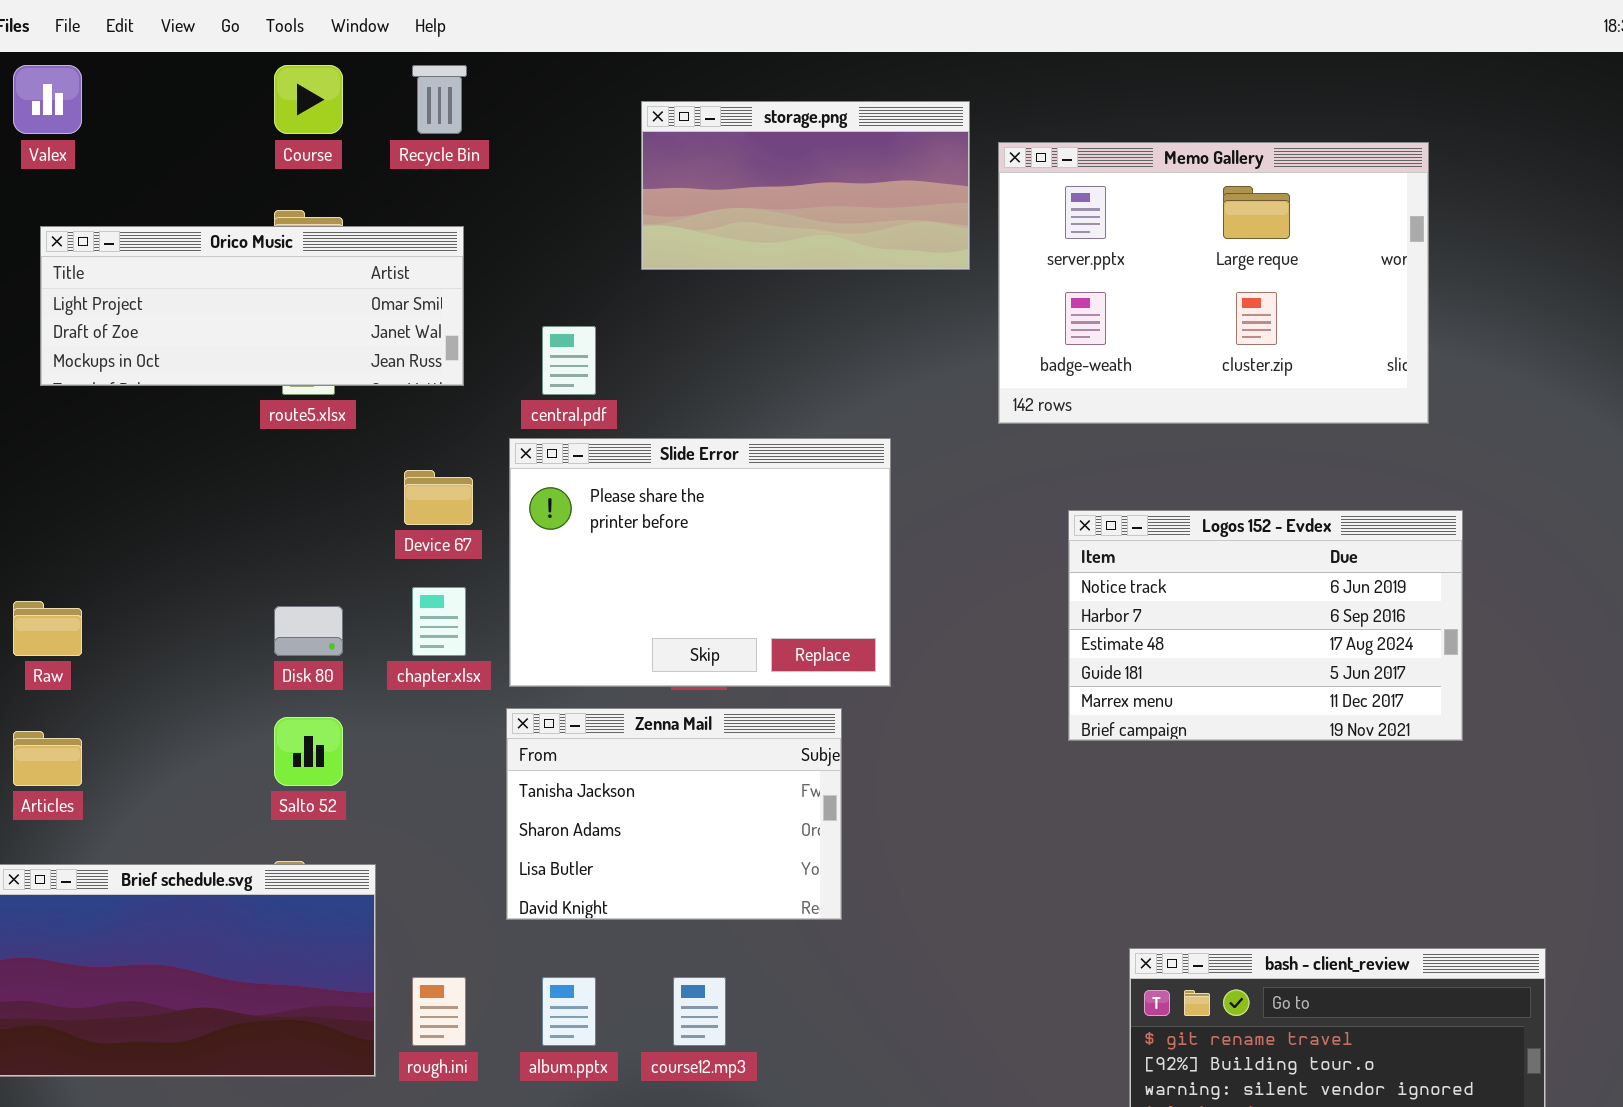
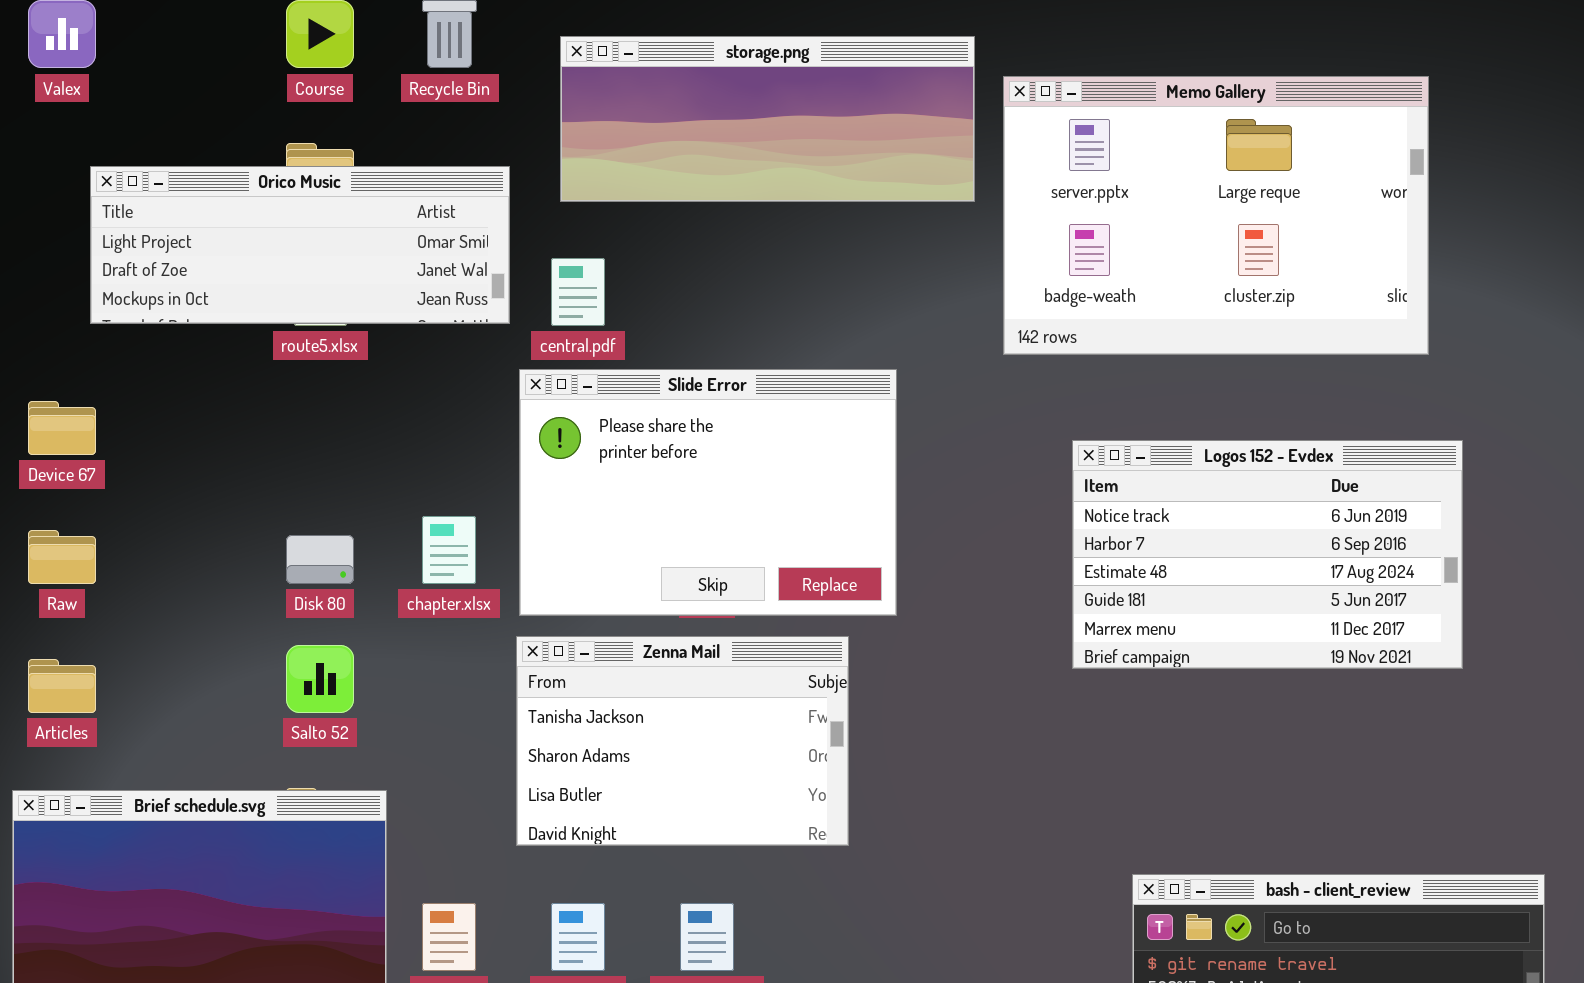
storage.png: [641,101,970,270] -> [560,36,975,202], resized
Orico Music: [40,226,464,386] -> [90,166,510,324], moved
Device 67: [404,470,473,525] -> [28,401,96,455], moved

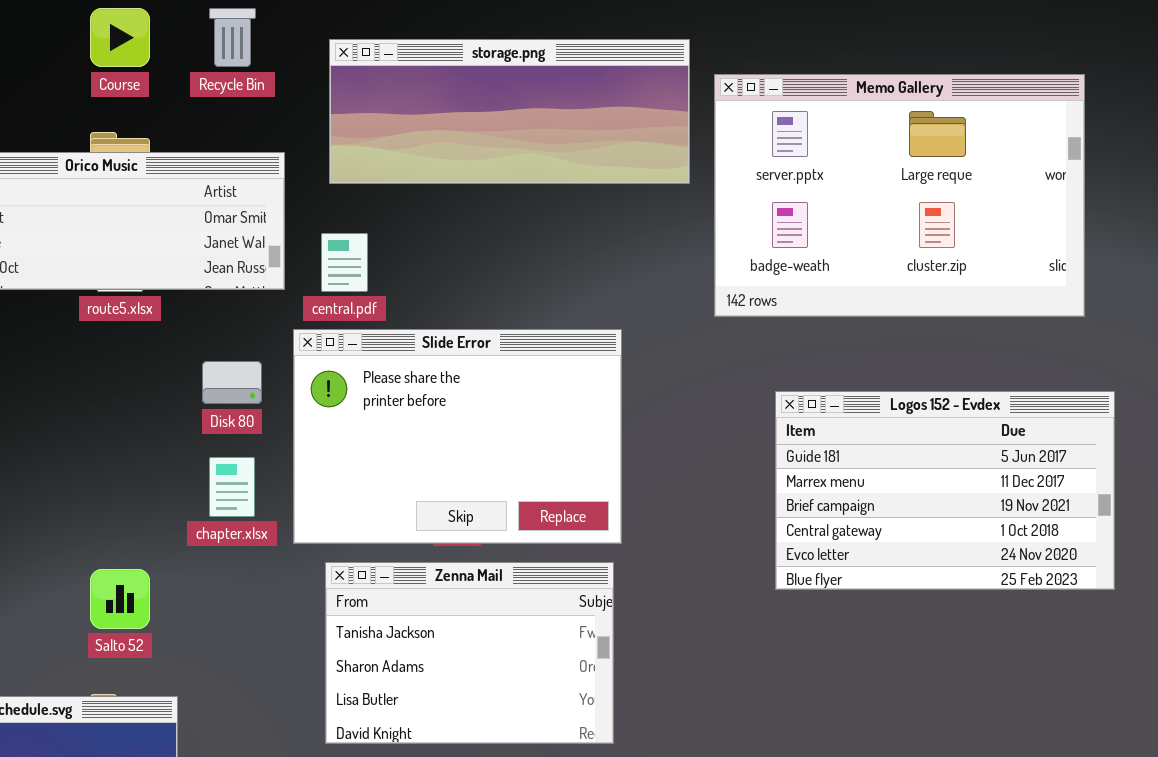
Logos 152 - Evdex: [1072,440,1463,669] -> [775,391,1115,590], scrolled down 3 rows
Disk 80: [286,535,354,584] -> [202,361,262,404], moved
Zenna Mail: [516,636,849,846] -> [325,562,614,744], moved

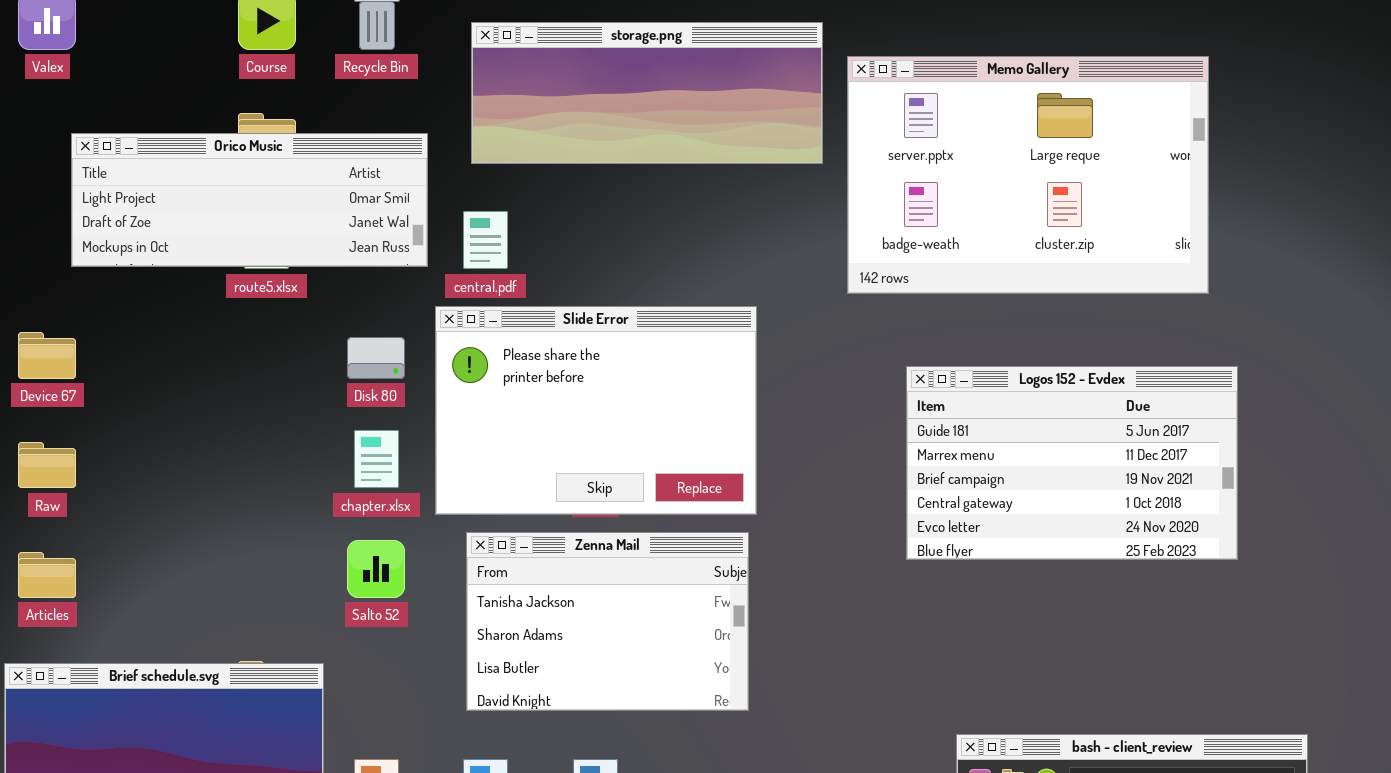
Salto 52: [90,569,150,629] -> [347,540,405,598], moved

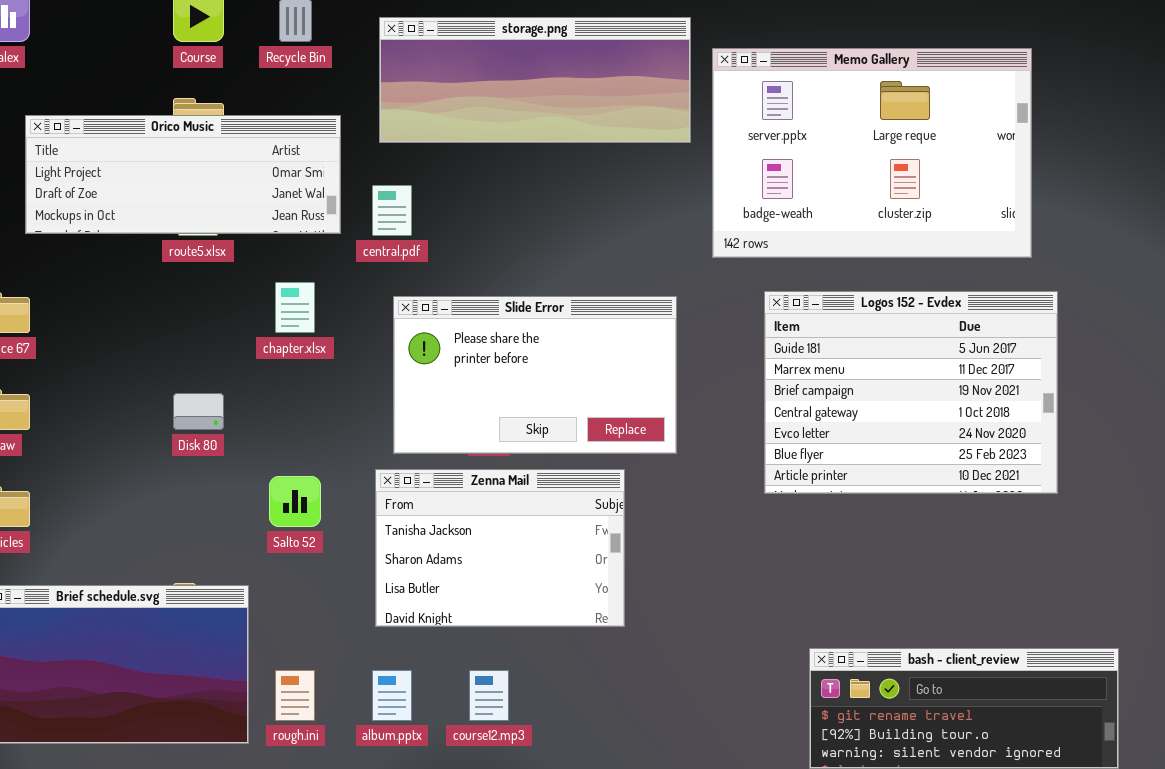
Slide Error: [435,306,757,515] -> [393,296,677,454], moved, resized
Disk 80: [347,337,405,379] -> [173,393,224,430], moved
Logos 152 - Evdex: [906,366,1238,560] -> [764,291,1058,494], resized
chapter.xlsx: [354,430,399,488] -> [275,282,315,333], moved

